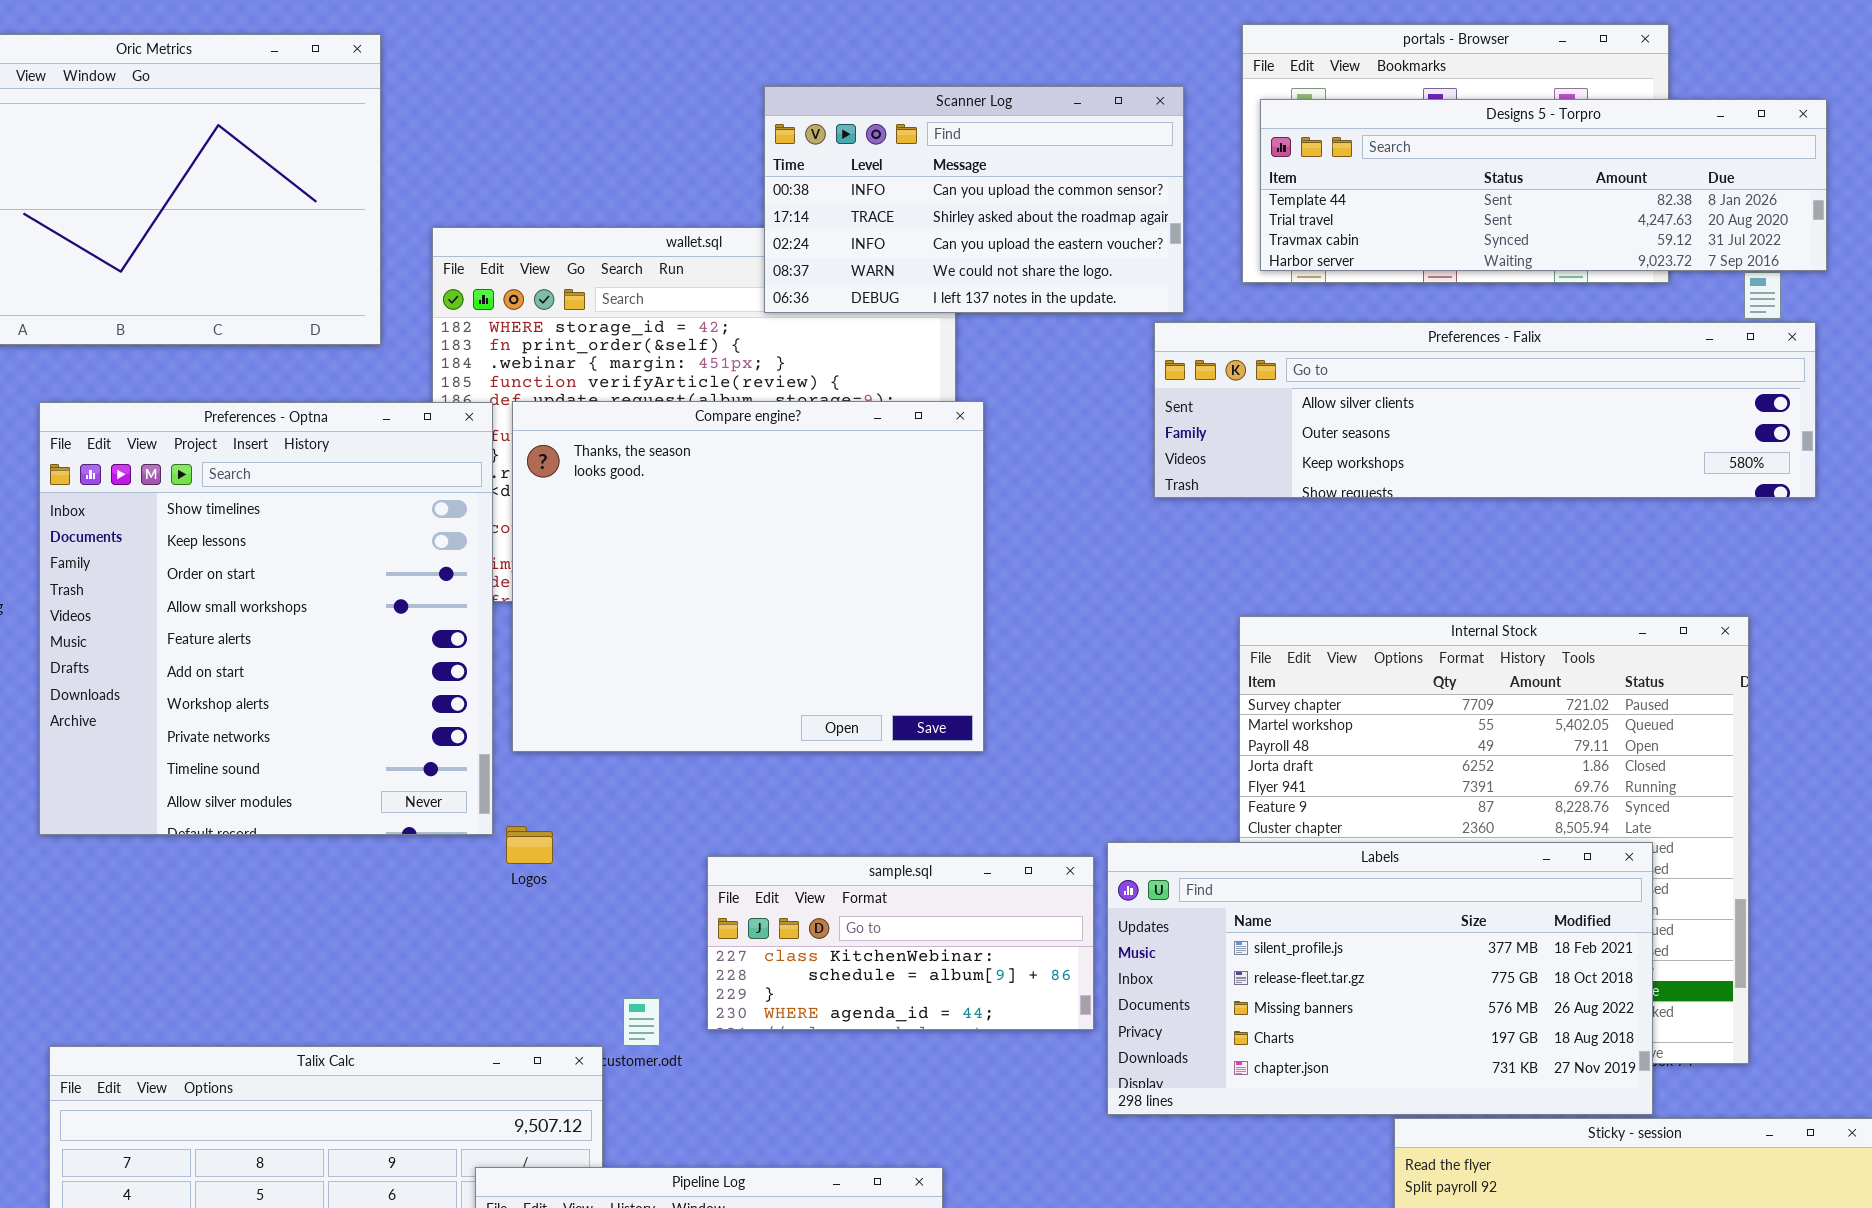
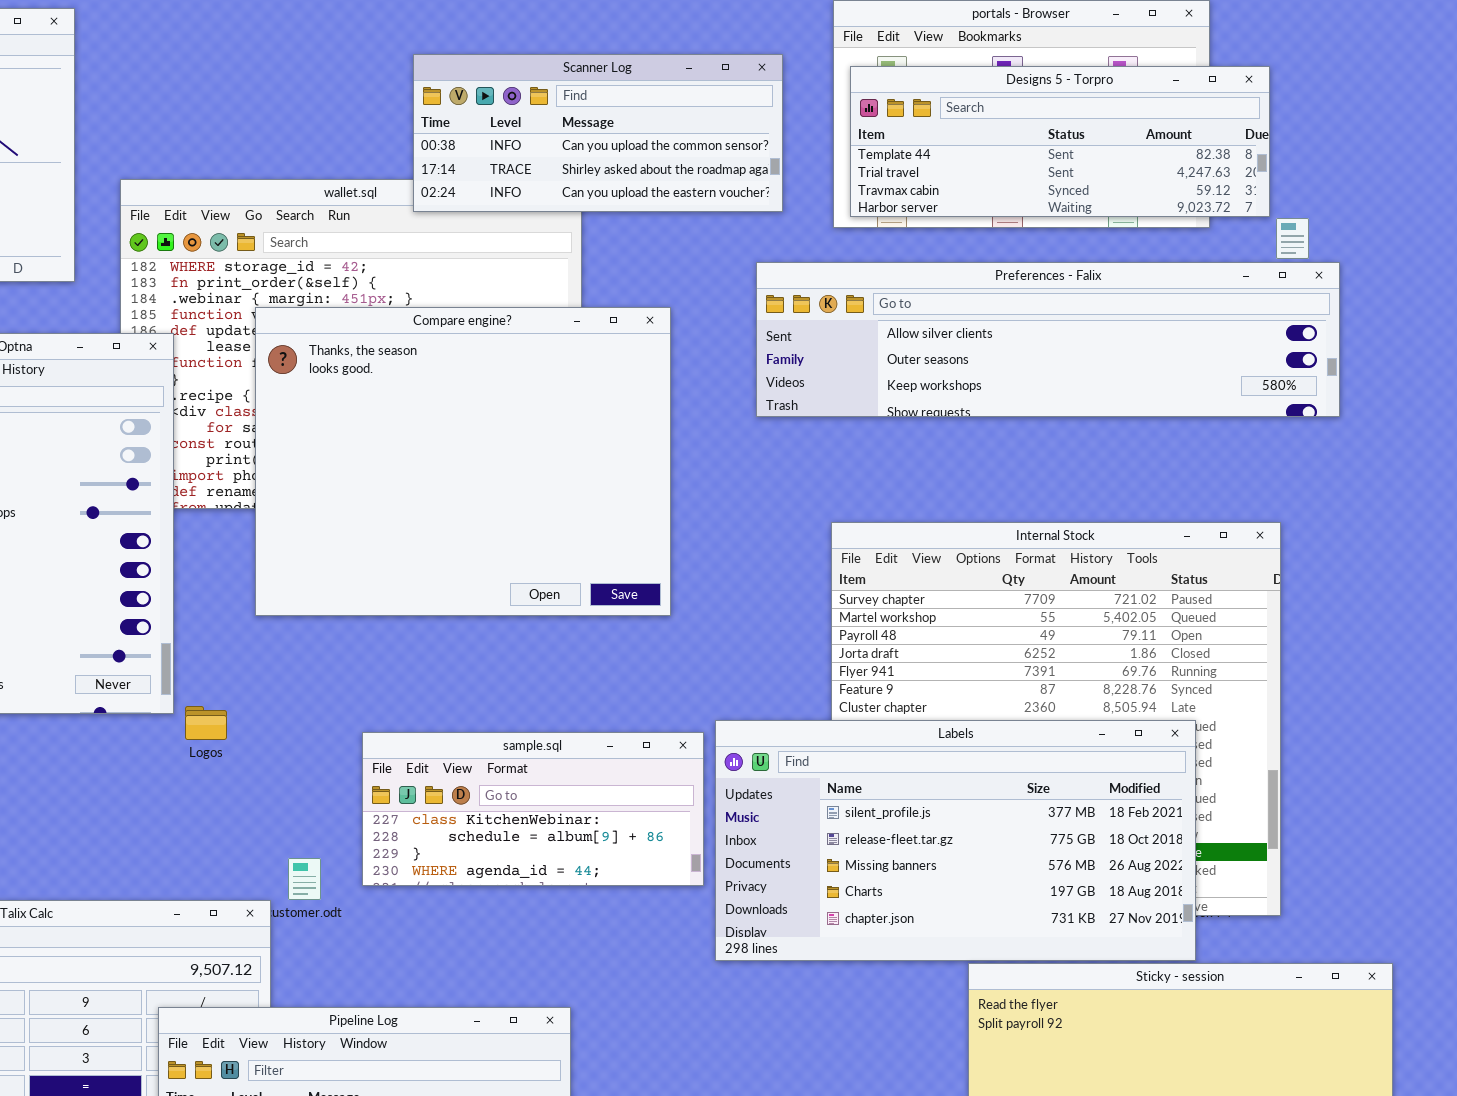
Scanner Log: [764,86,1184,313] -> [413,54,783,212], resized
Designs 5 - Torpro: [1260,99,1827,271] -> [850,66,1270,217], resized
Compare engine?: [512,401,984,752] -> [255,307,671,616], moved

